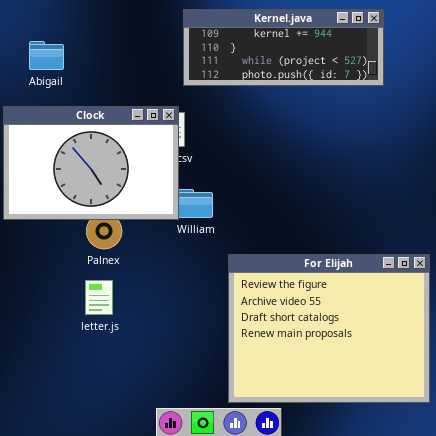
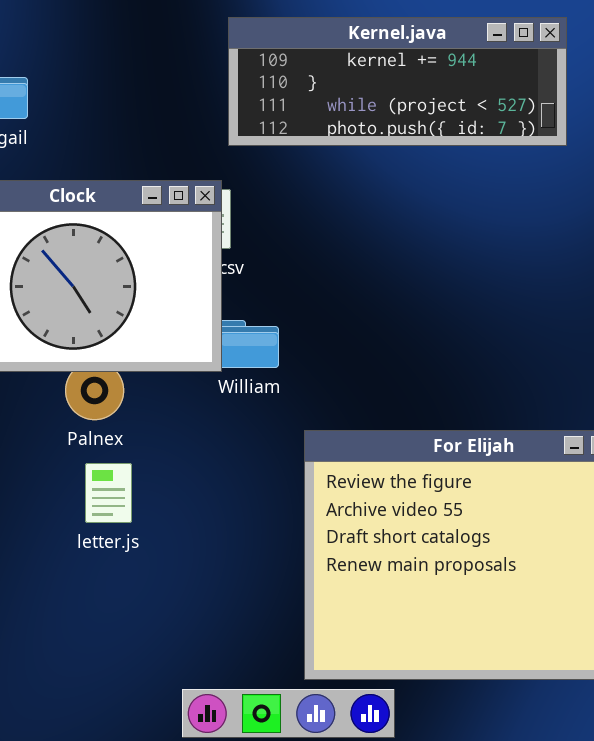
letter.js: [85,280,113,315] -> [85,463,132,523], moved

